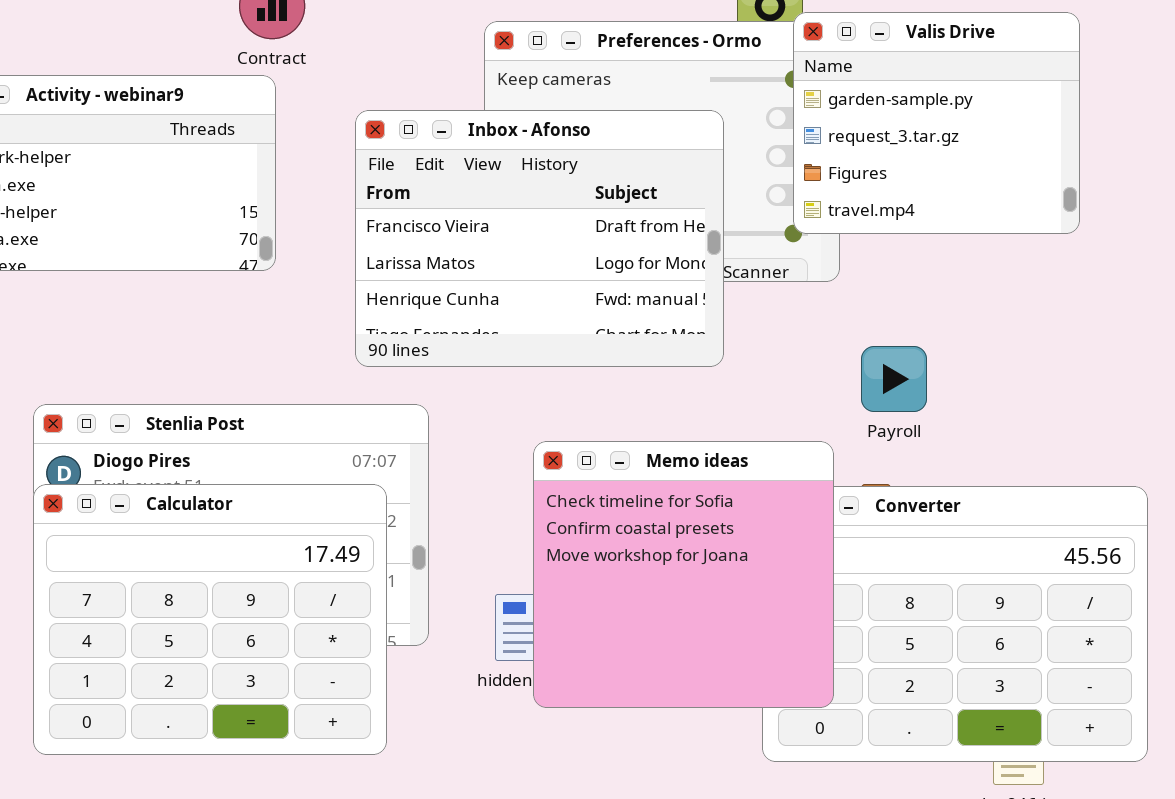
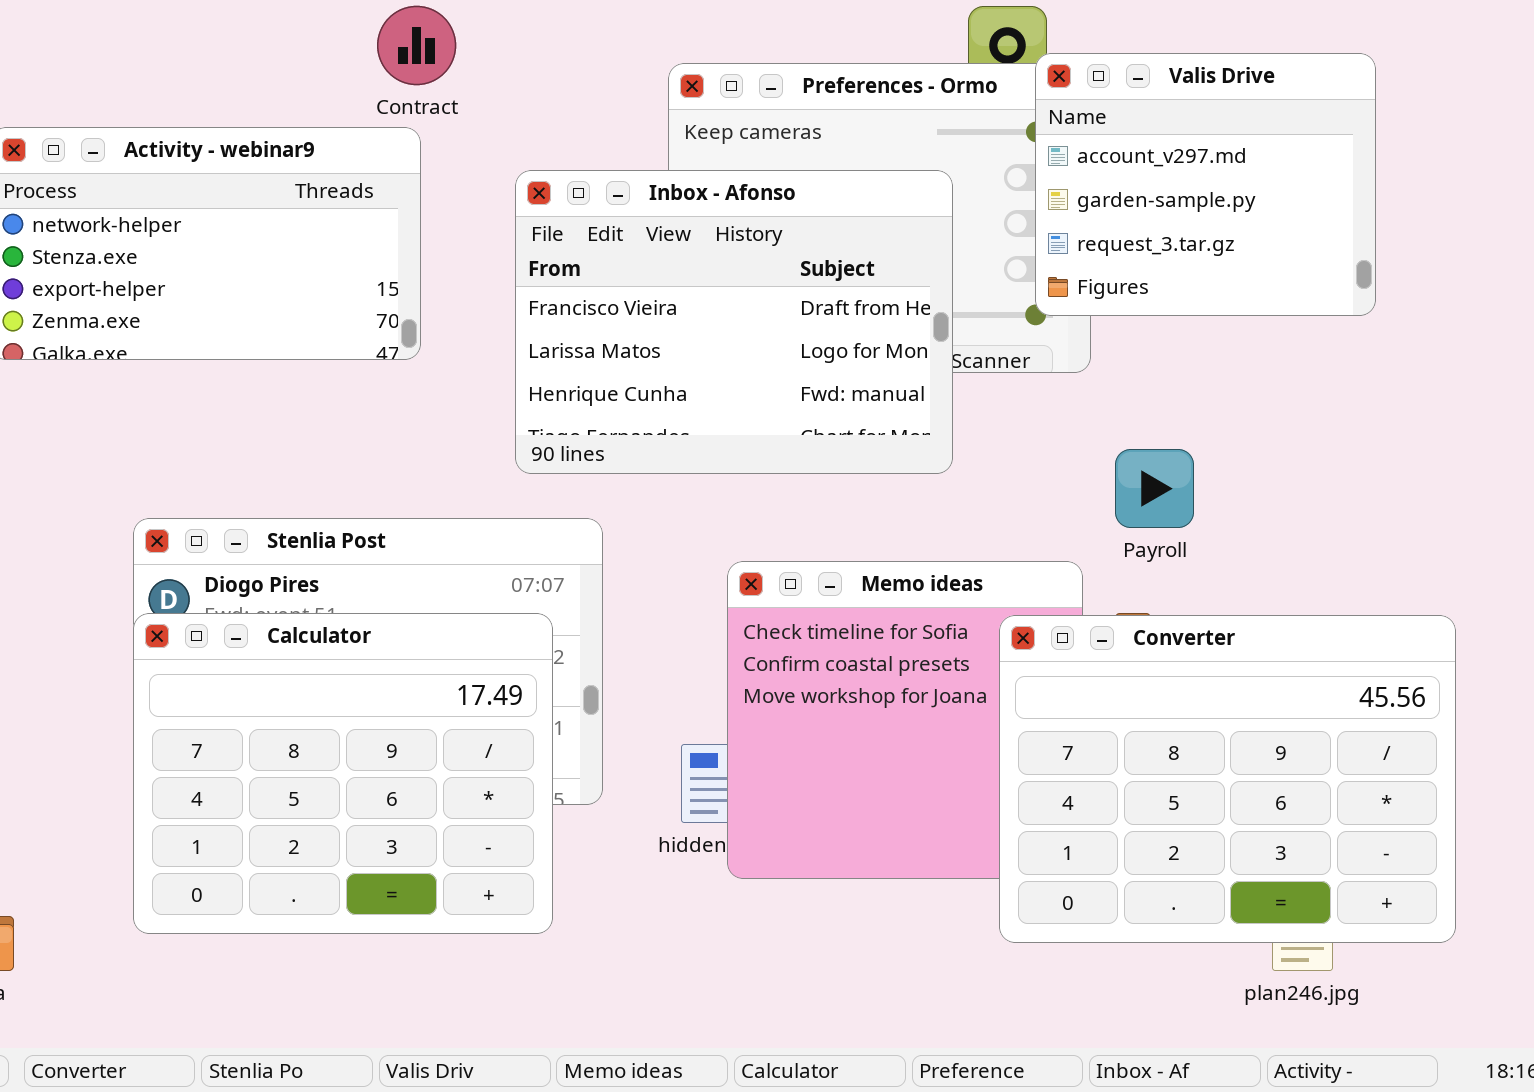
Valis Drive: [793,12,1080,234] -> [1035,53,1376,316], scrolled up 1 row
Converter: [762,486,1148,762] -> [999,615,1456,943], raised

